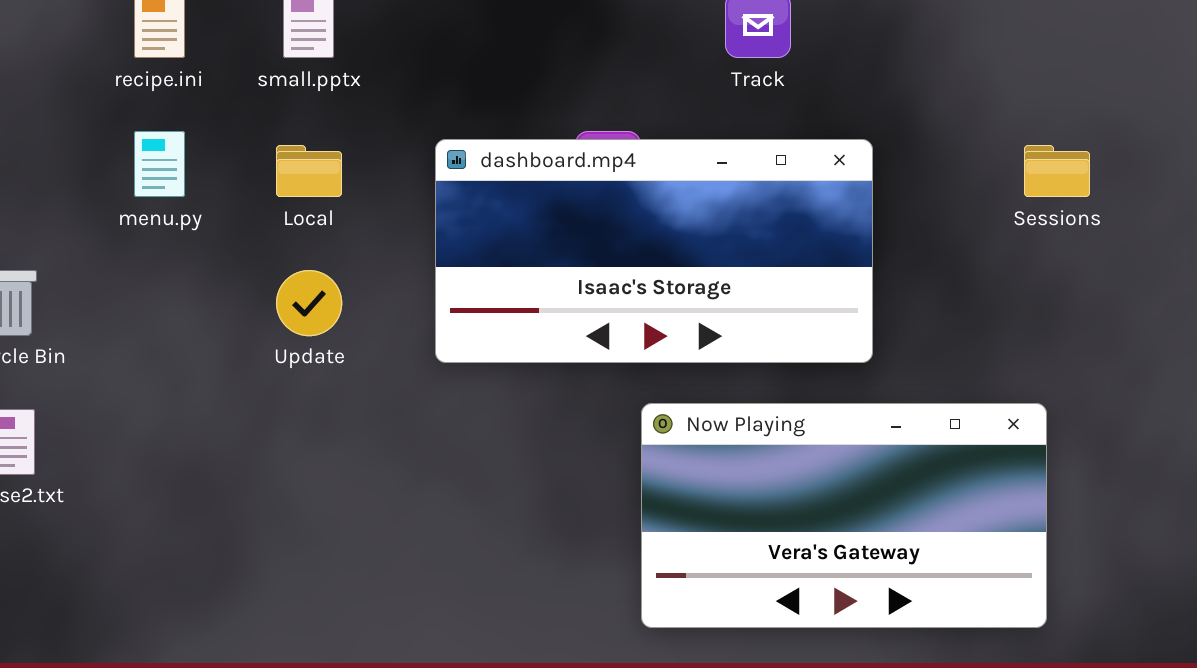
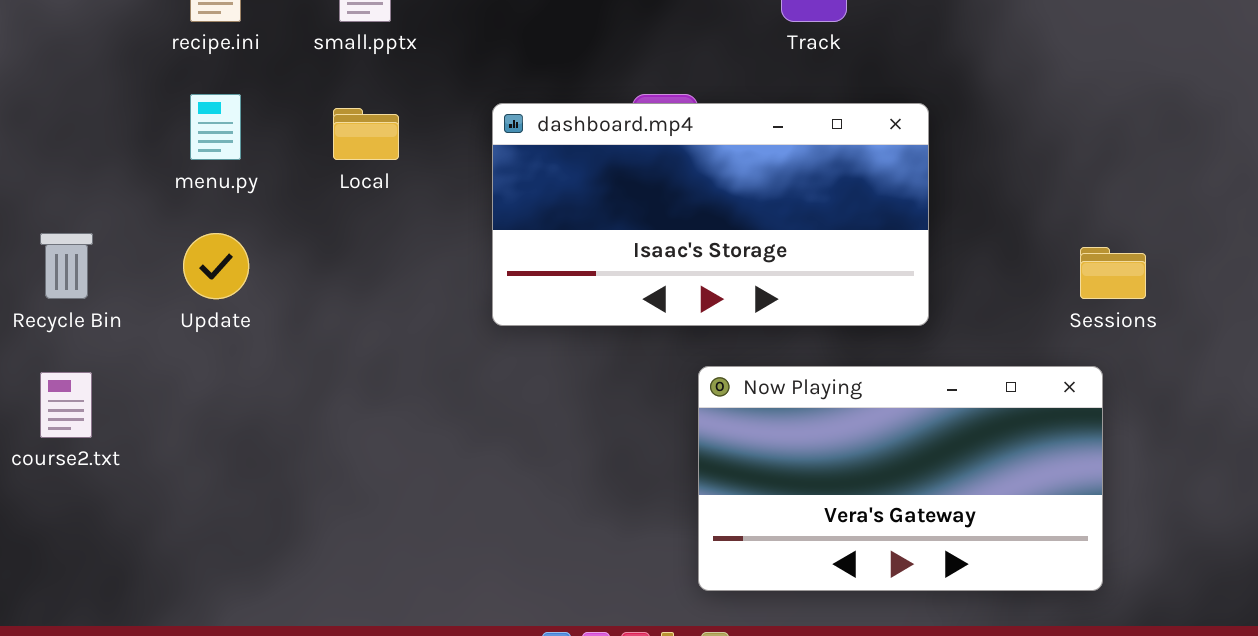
Sessions: [1024,145,1090,197] -> [1080,247,1146,299], moved
Update: [276,270,342,336] -> [183,233,249,299], moved

